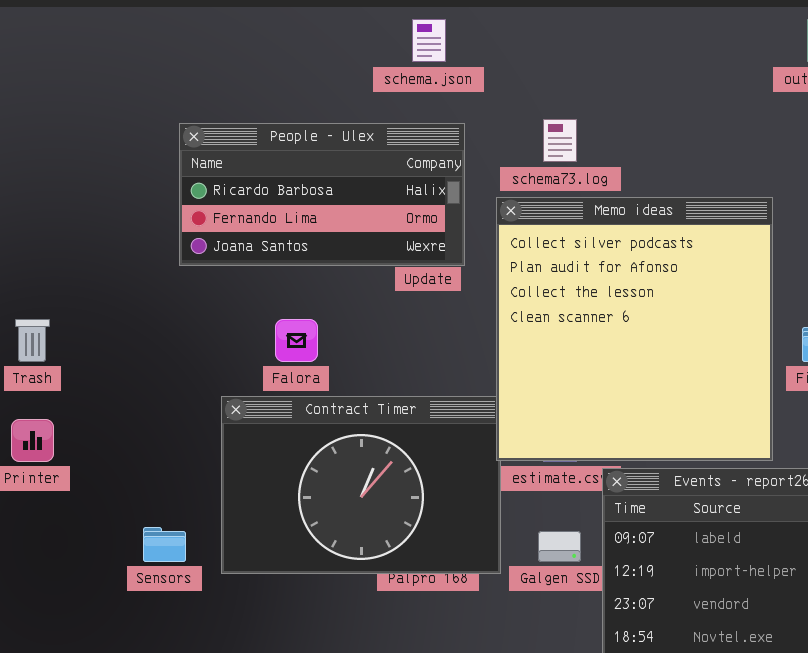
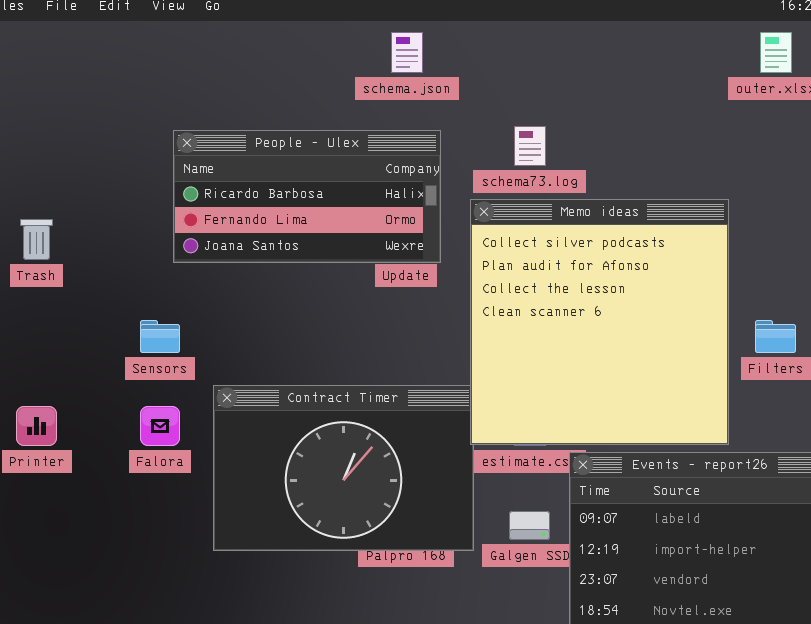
Trash: [15,319,50,362] -> [20,219,53,260], moved
Falora: [275,319,318,362] -> [140,406,180,446], moved
Sensors: [143,527,186,562] -> [140,320,180,353], moved

